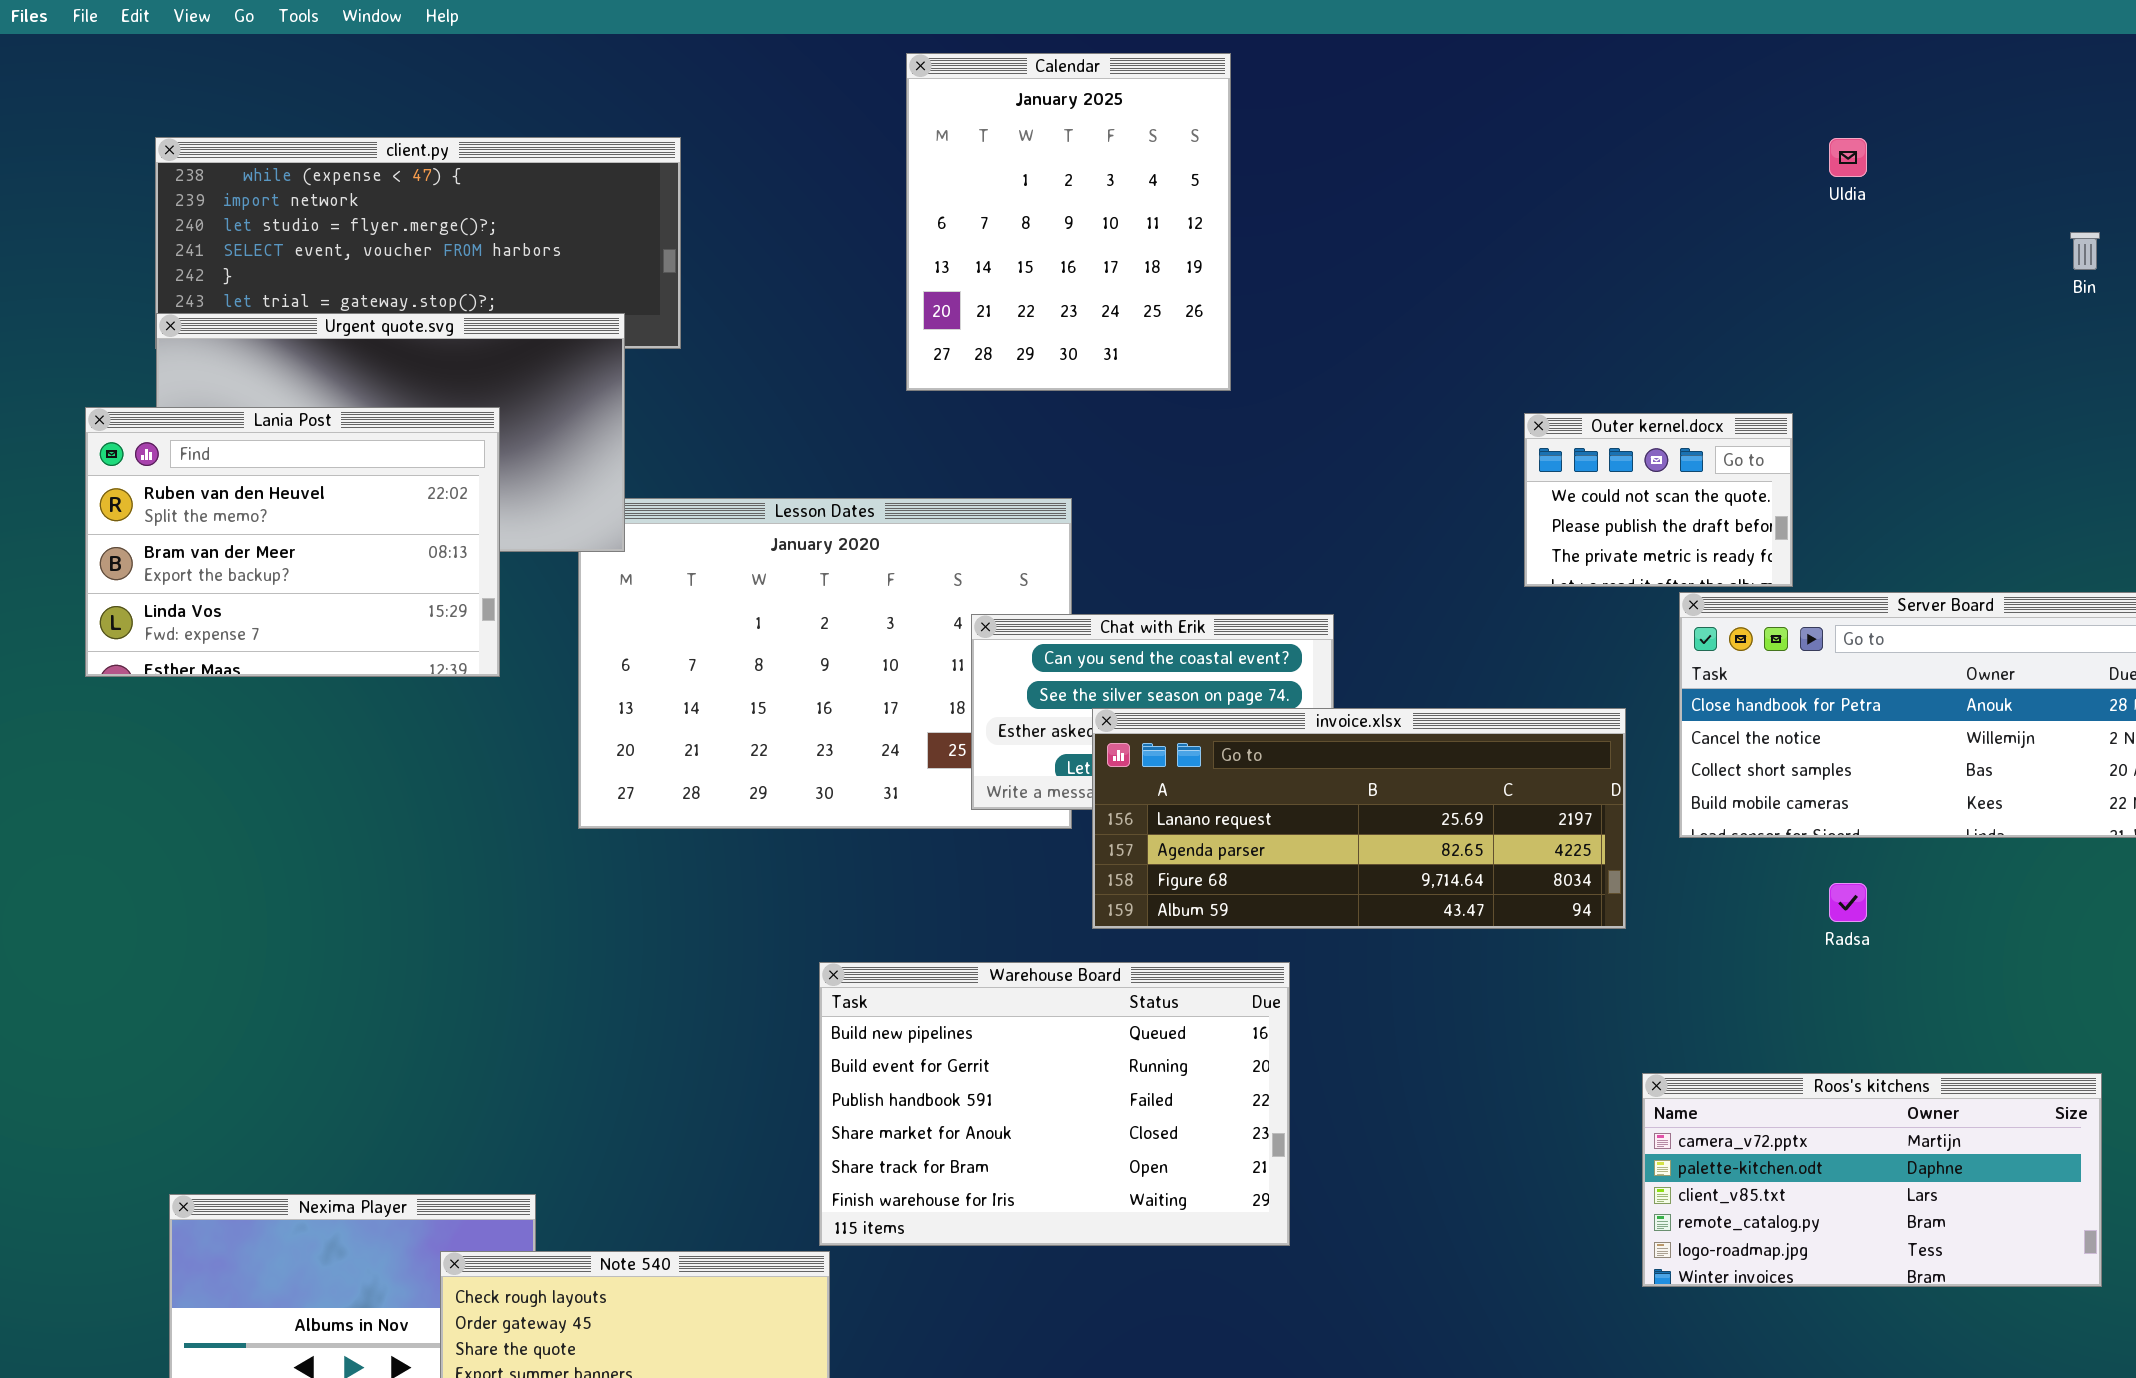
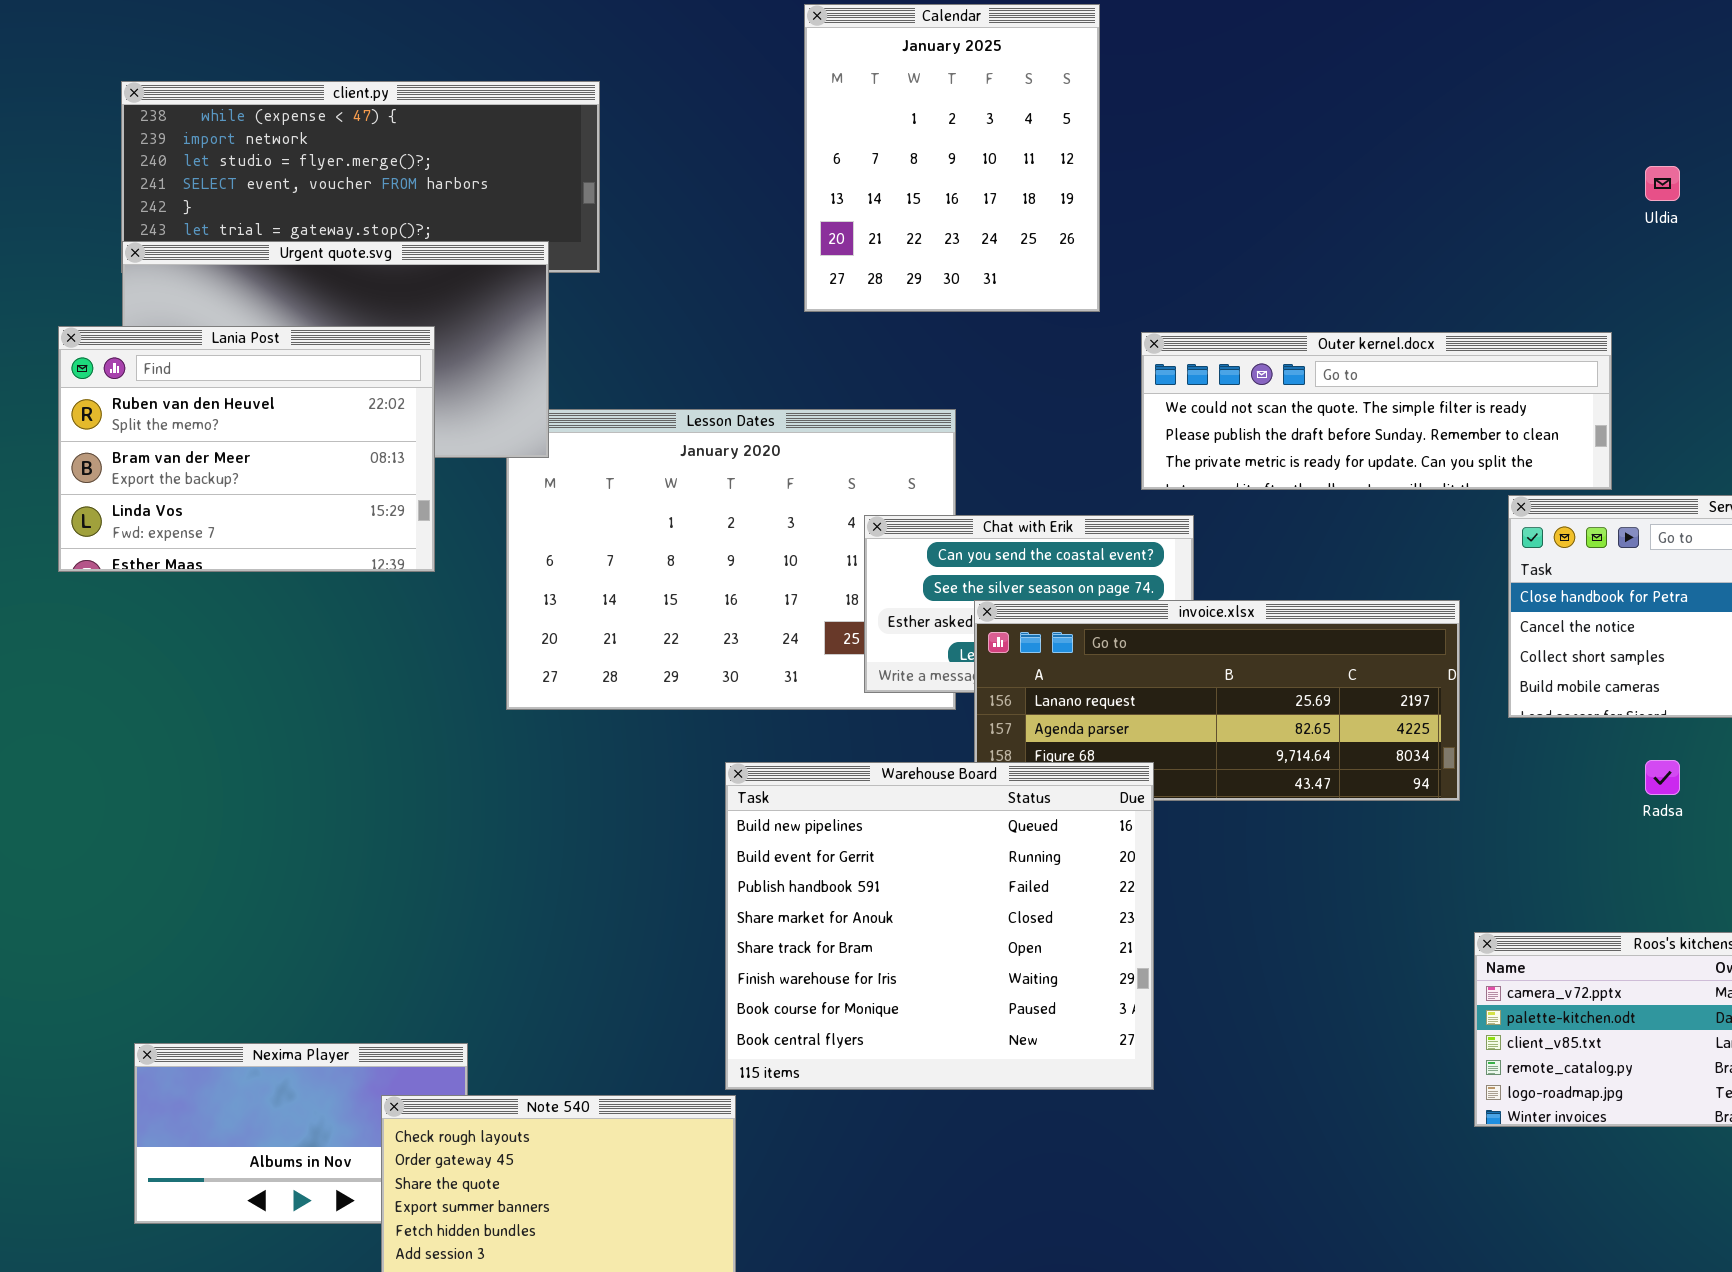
Uldia: [1829,138,1867,177] -> [1645,166,1680,201], moved
Outer kernel.docx: [1524,413,1793,587] -> [1141,332,1612,490], resized
Warehouse Board: [819,962,1290,1246] -> [725,762,1154,1090], resized

